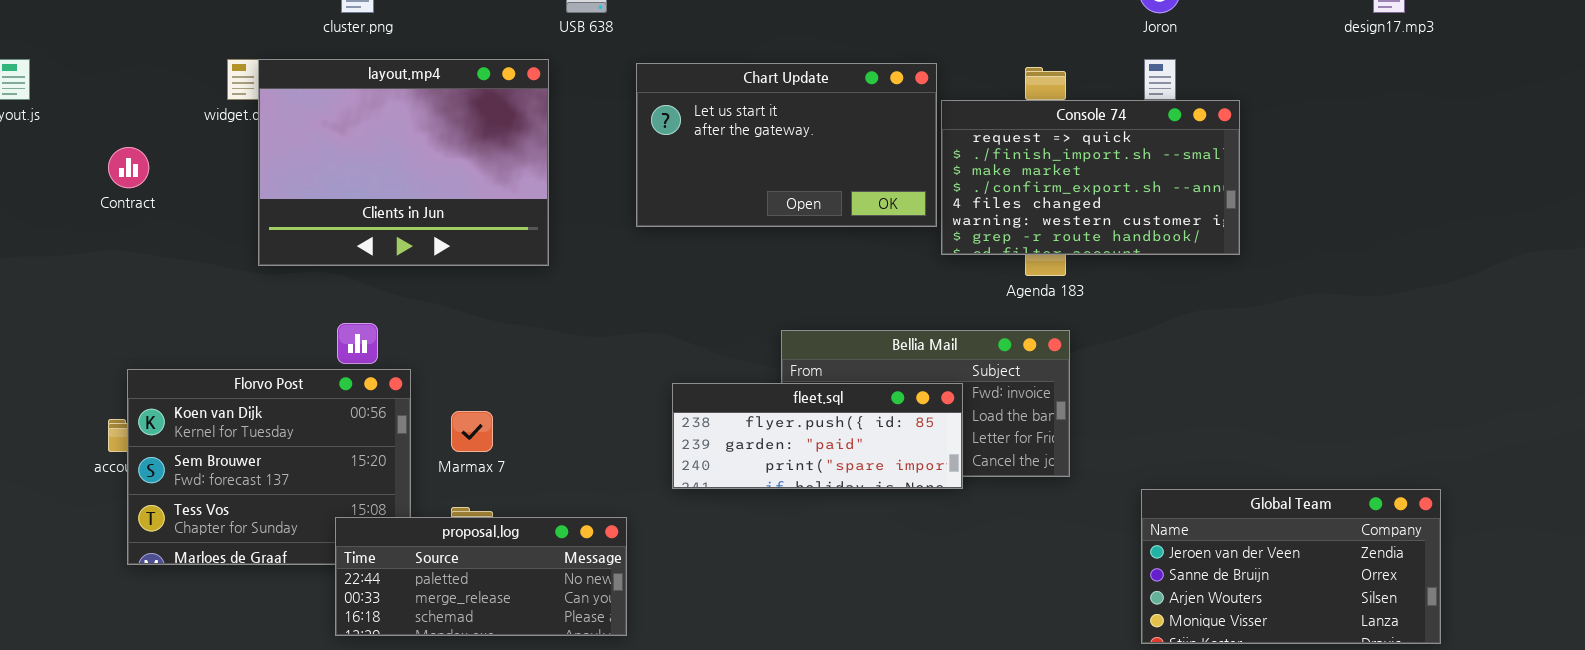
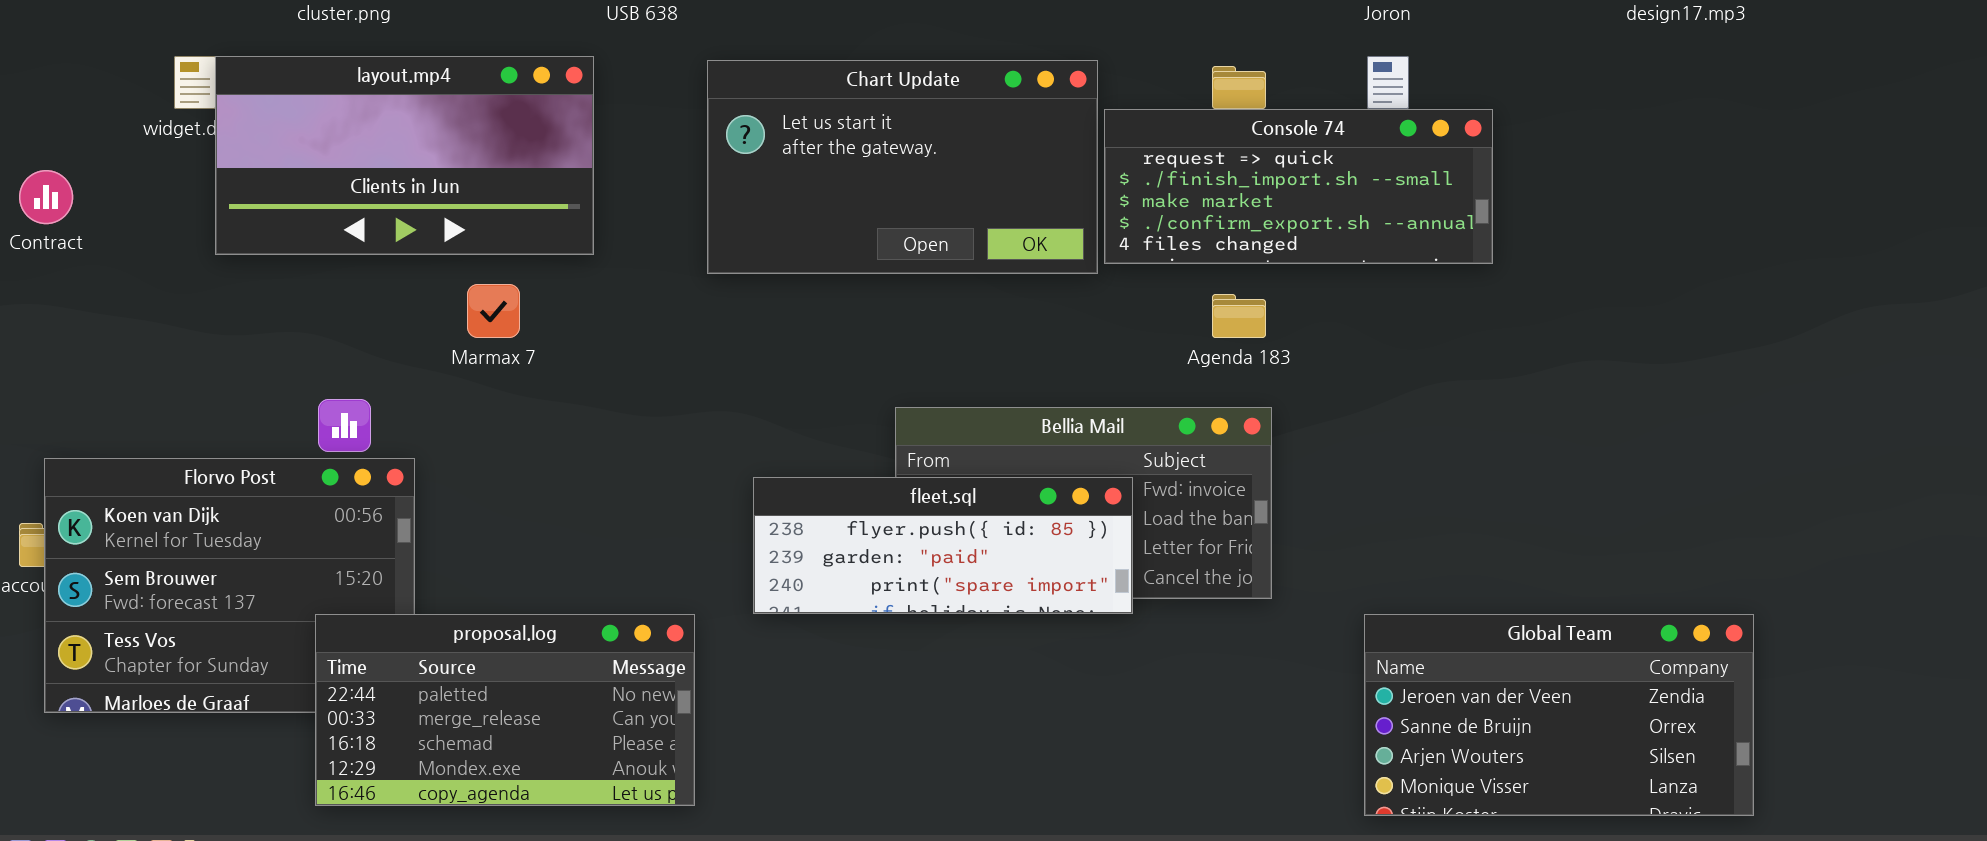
layout.mp4: [258,59,549,266] -> [215,56,594,255], resized
Console 74: [941,100,1240,255] -> [1104,109,1493,264], resized
Marmax 7: [451,411,493,452] -> [467,284,520,338], moved
proposal.log: [335,517,627,636] -> [315,614,695,806], resized

